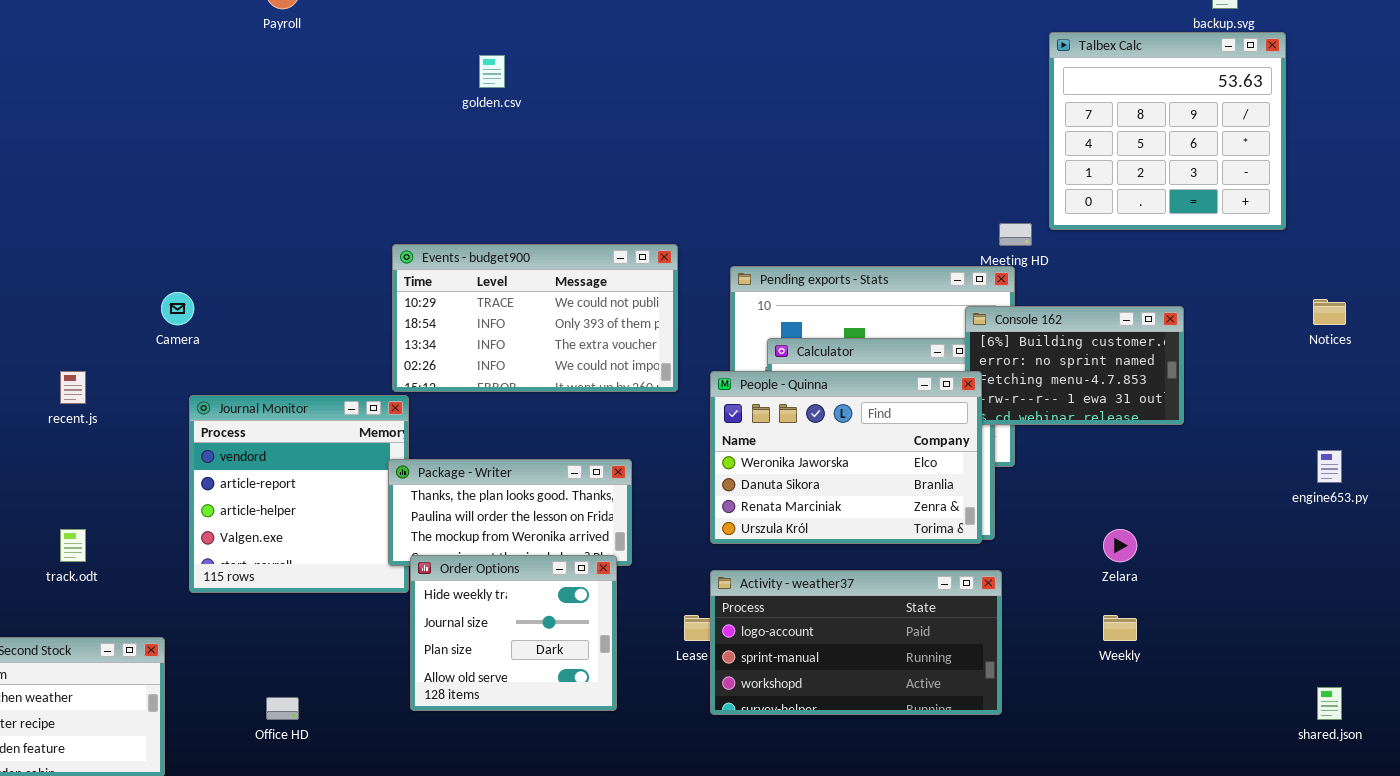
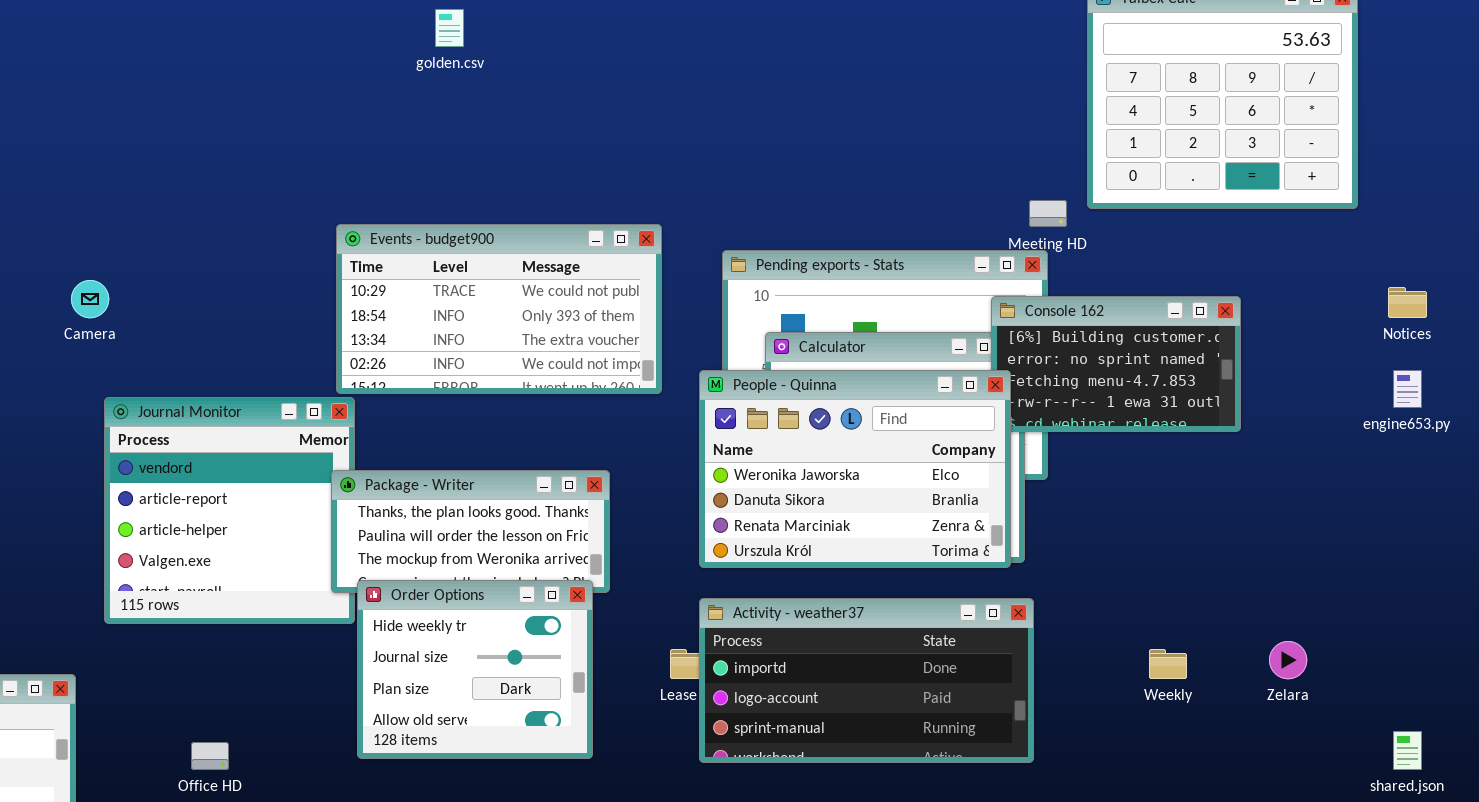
engine653.py: [1317,450,1342,483] -> [1393,370,1422,408], moved
Zelara: [1103,529,1137,562] -> [1269,641,1307,679], moved
Activity - weather37: [710,570,1002,715] -> [699,598,1034,763], scrolled up 1 row

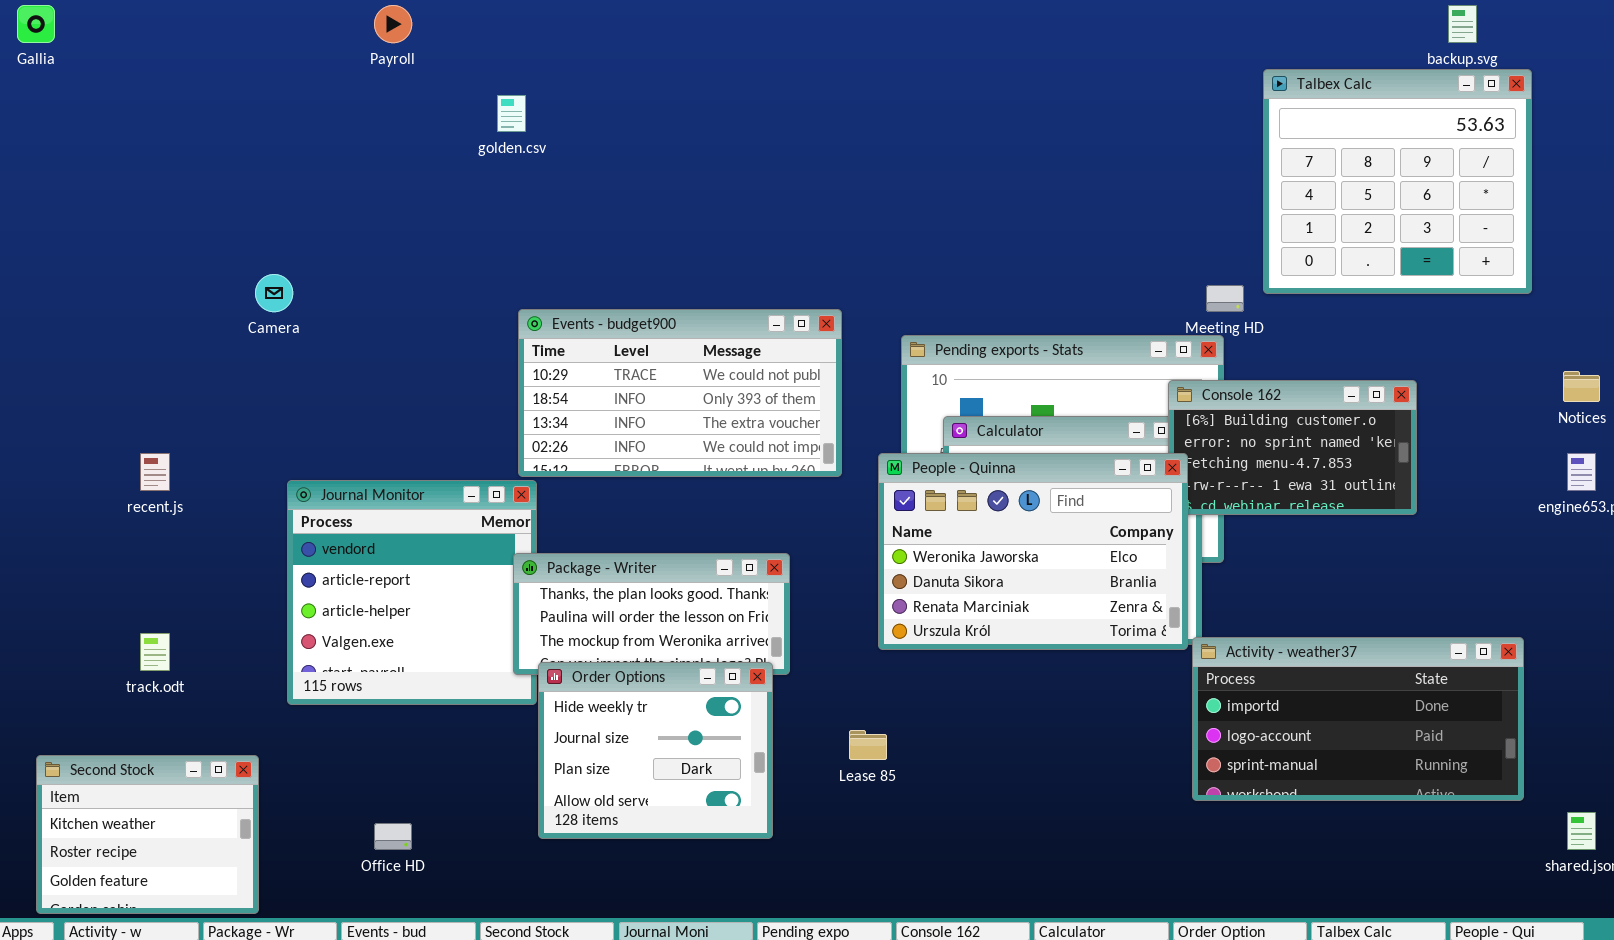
golden.csv: [435,9,464,47] -> [497,95,526,132], moved
Camera: [71,280,109,318] -> [255,274,293,312], moved
Activity - weather37: [699,598,1034,763] -> [1192,637,1524,801], moved

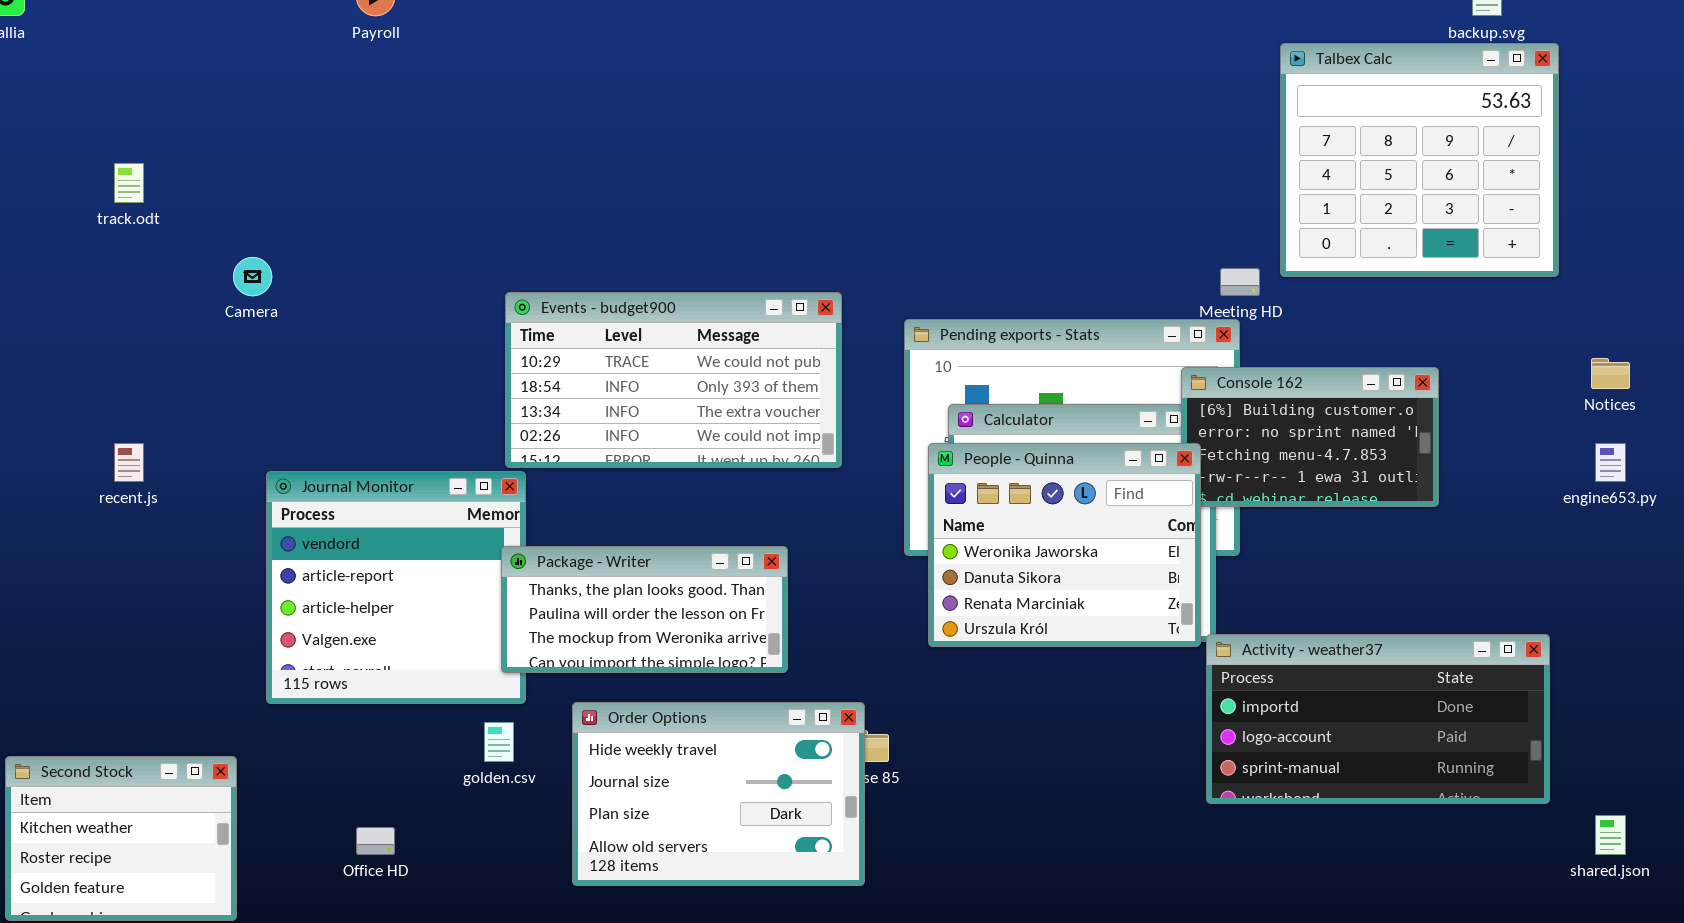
golden.csv: [497,95,526,132] -> [484,722,514,762], moved
People - Quinna: [878,453,1188,650] -> [928,443,1201,647], resized
track.odt: [140,633,170,671] -> [114,163,144,203], moved
Order Options: [538,662,773,839] -> [572,702,865,886], moved, resized

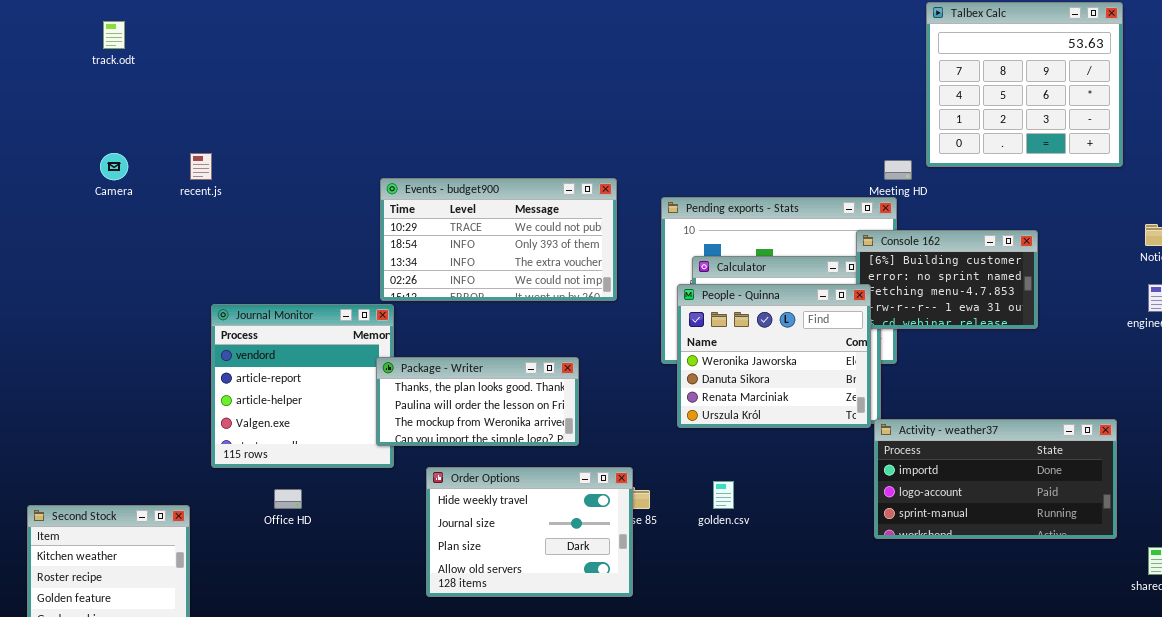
track.odt: [114,163,144,203] -> [103,21,125,49], moved
Camera: [233,257,272,296] -> [100,153,128,180], moved
recent.js: [114,443,144,482] -> [190,153,212,180], moved
golden.csv: [484,722,514,762] -> [713,481,734,509], moved
Office HD: [356,827,395,855] -> [274,489,302,509], moved

